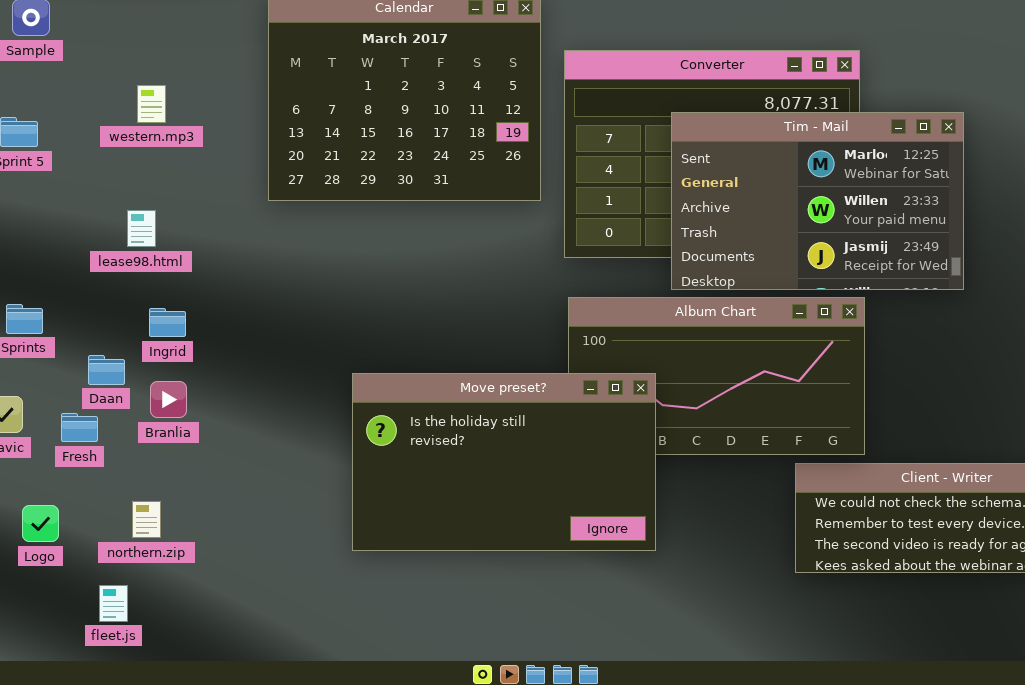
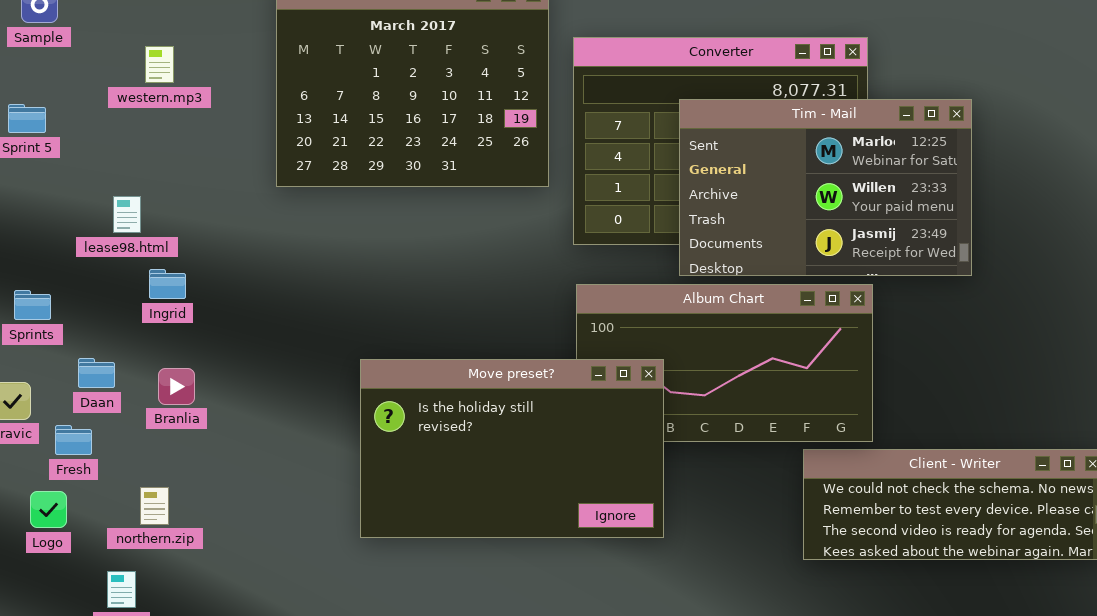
western.mp3: [137,85,166,123] -> [145,46,174,83], moved
lease98.html: [127,210,156,247] -> [113,196,141,233], moved
Ingrid: [149,308,186,337] -> [149,269,186,299], moved
Daan: [88,355,125,385] -> [78,358,115,388], moved
Fresh: [61,413,98,442] -> [55,425,92,455], moved

